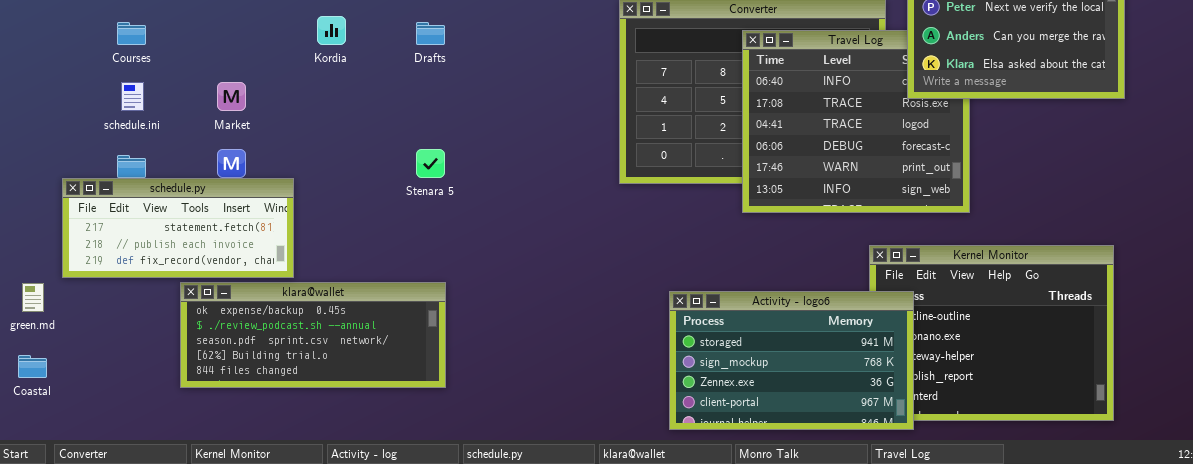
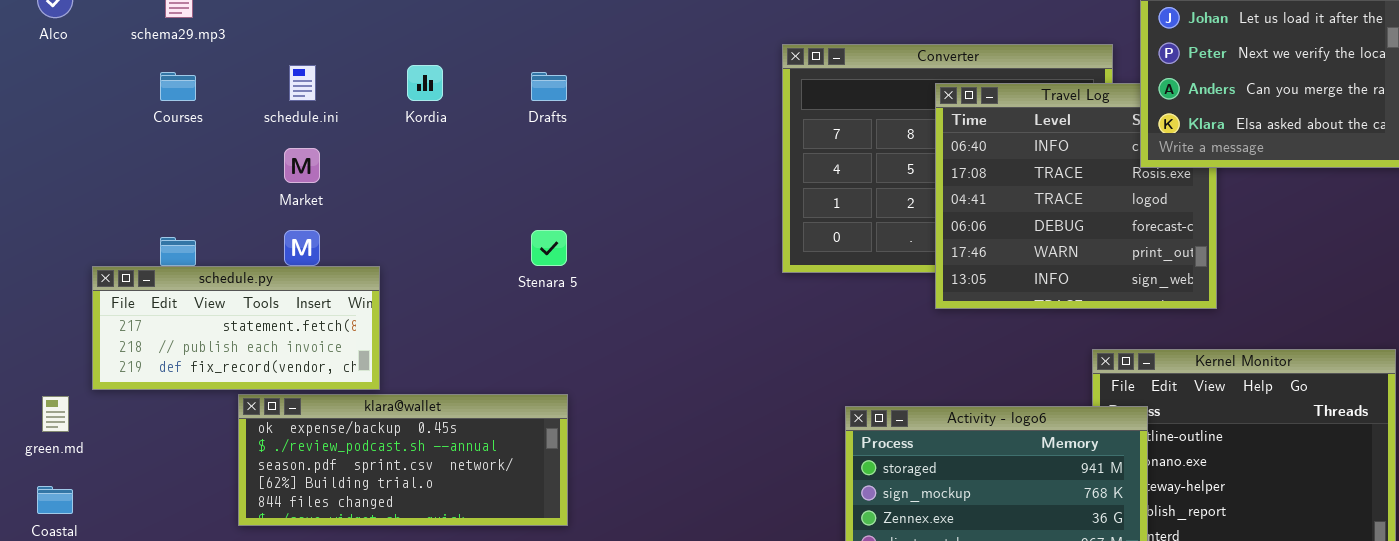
schedule.ini: [121,82,144,111] -> [289,65,316,101], moved

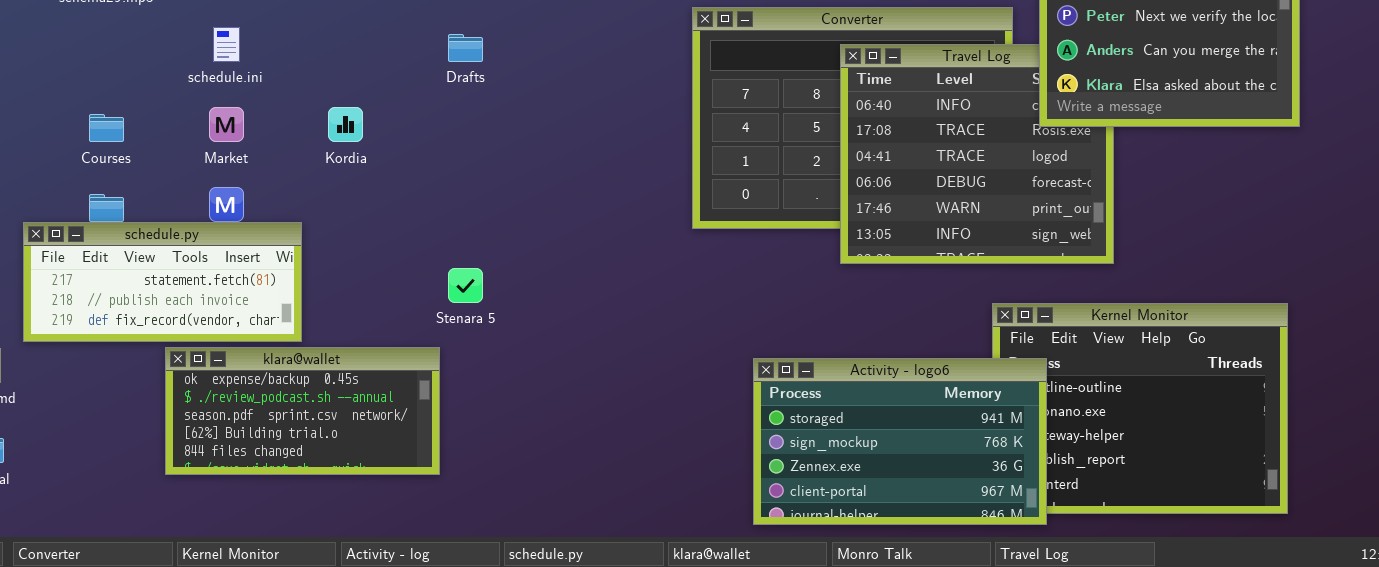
Kordia: [407,65,443,101] -> [328,107,363,142], moved
Courses: [160,72,196,101] -> [89,114,124,142], moved
Stenara 5: [531,230,567,266] -> [448,268,483,303], moved
klara@wallet: [238,394,568,526] -> [165,347,440,475], resized

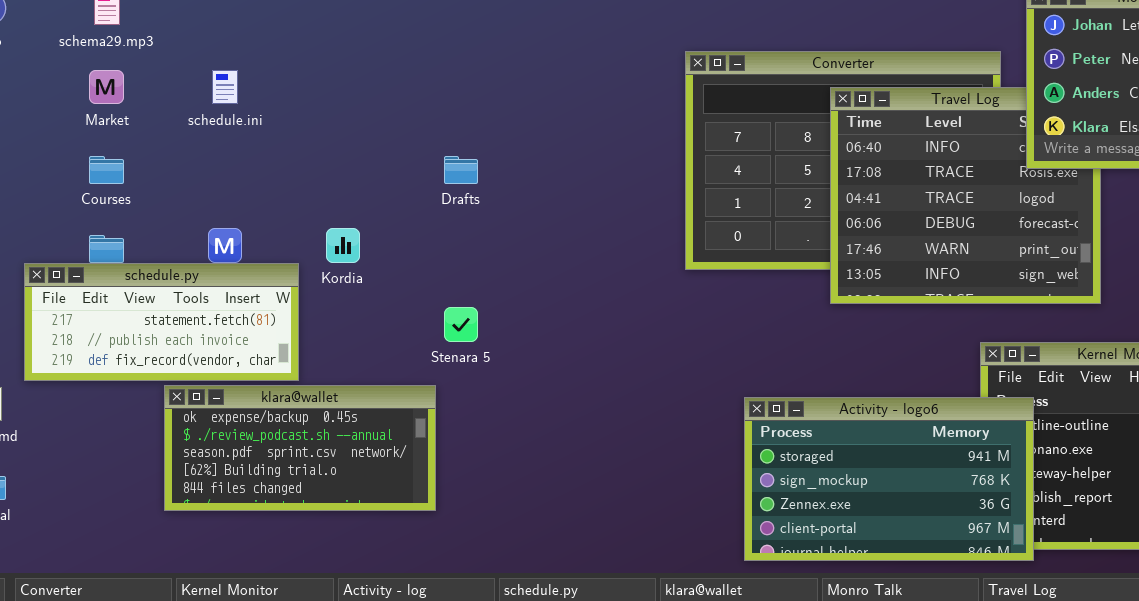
Drafts: [448,34,483,62] -> [444,156,478,184], moved
Market: [209,107,244,142] -> [89,70,124,104], moved
Kordia: [328,107,363,142] -> [326,228,360,263], moved

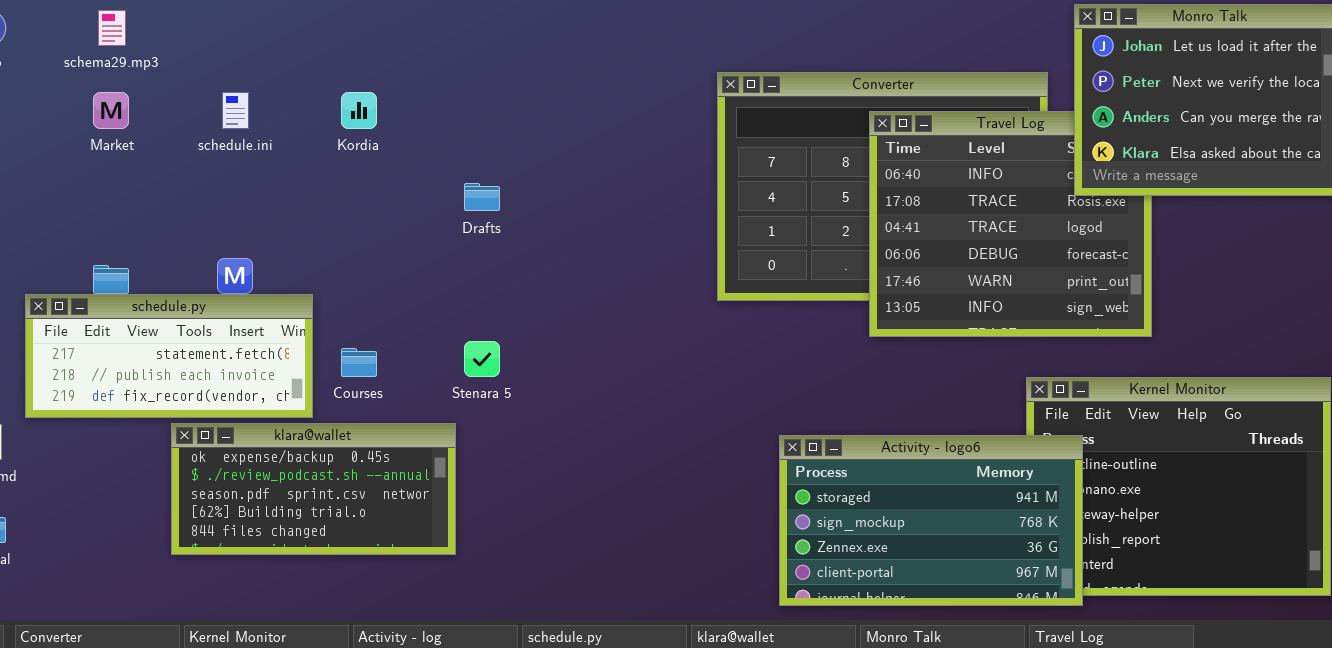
Courses: [89,156,124,184] -> [341,348,377,377], moved
Kordia: [326,228,360,263] -> [341,92,377,129], moved

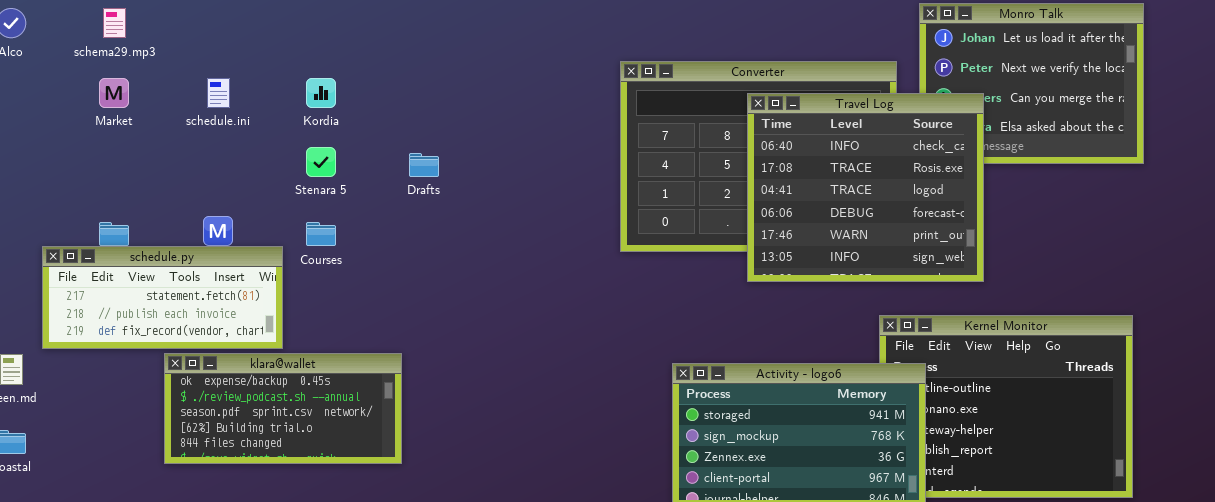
Travel Log: [869,111,1152,337] -> [747,93,984,282], raised
Stenara 5: [464,341,500,377] -> [306,147,336,177], moved
Courses: [341,348,377,377] -> [306,222,336,246], moved

